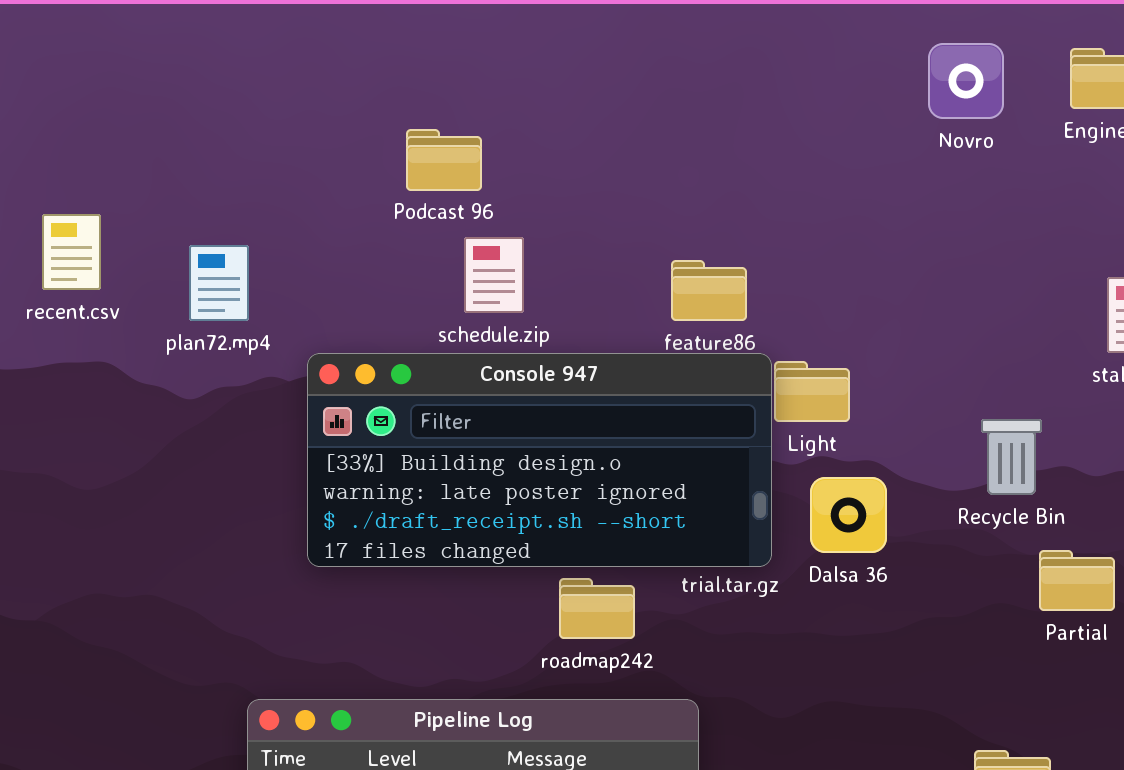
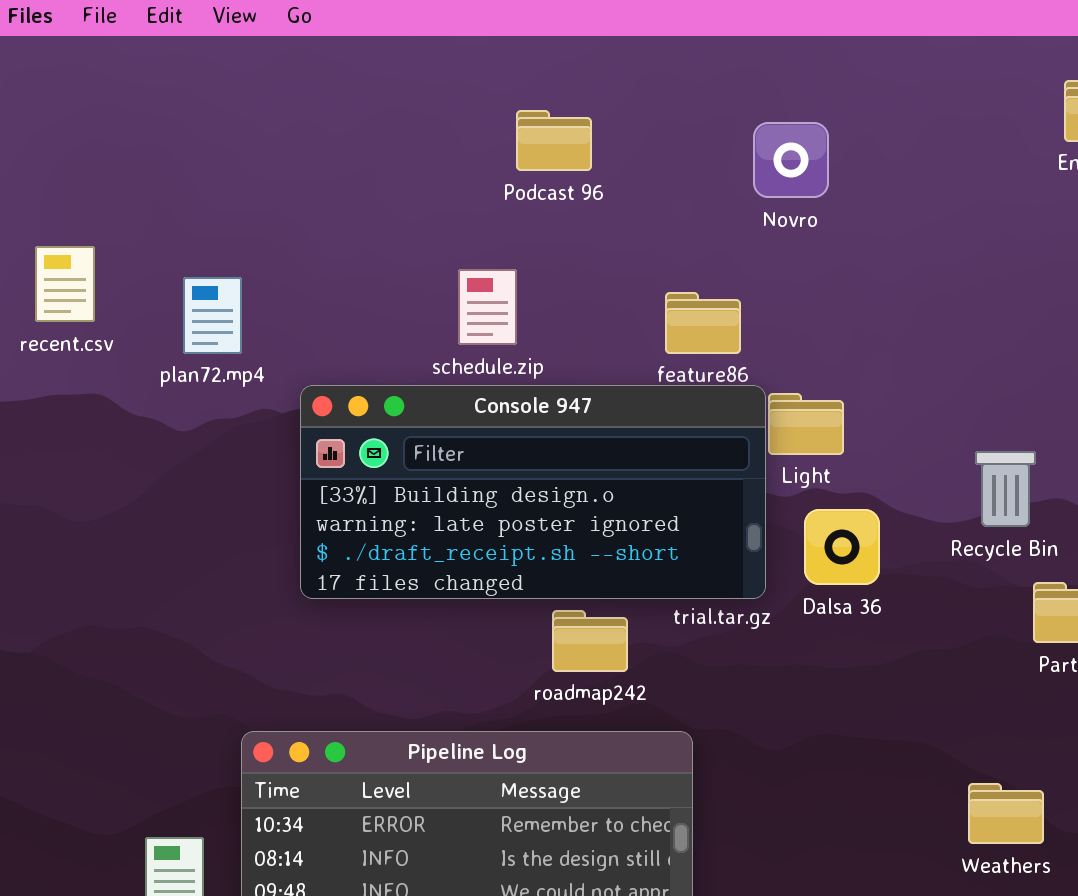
Novro: [928,43,1004,119] -> [753,122,829,198], moved
Podcast 96: [406,129,482,191] -> [516,110,592,171], moved

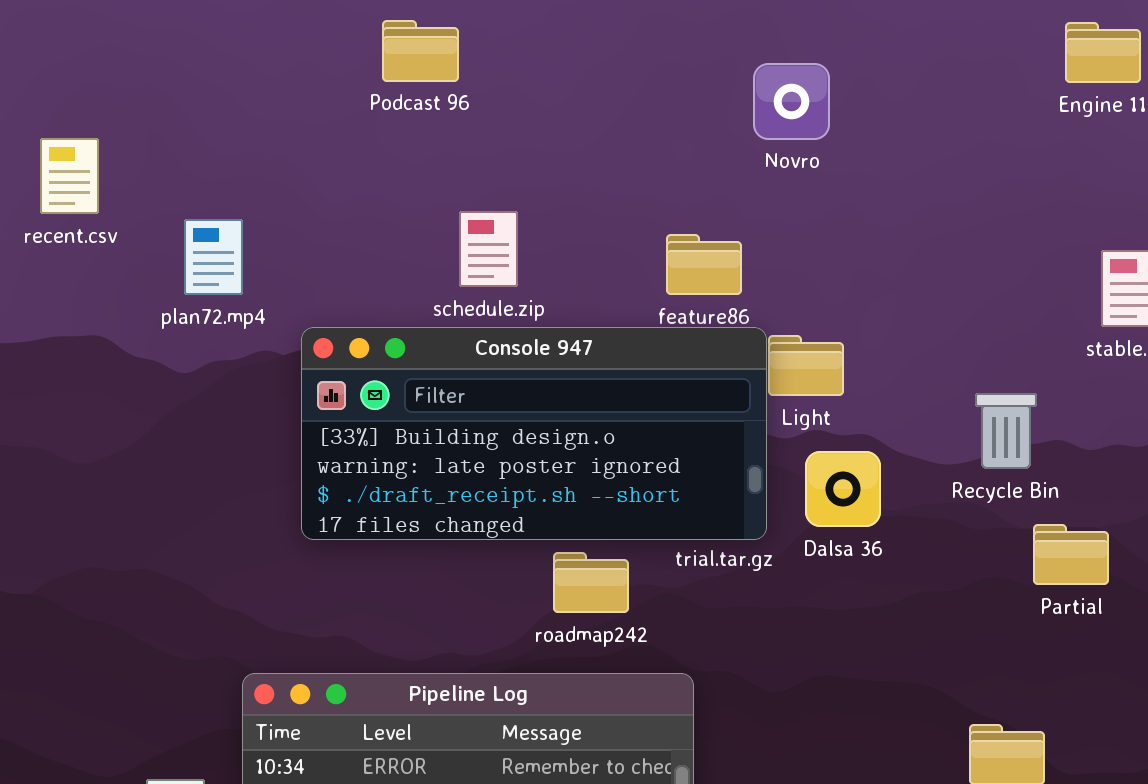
Podcast 96: [516,110,592,171] -> [382,20,459,82], moved
recent.csv: [35,246,95,322] -> [40,138,99,214], moved

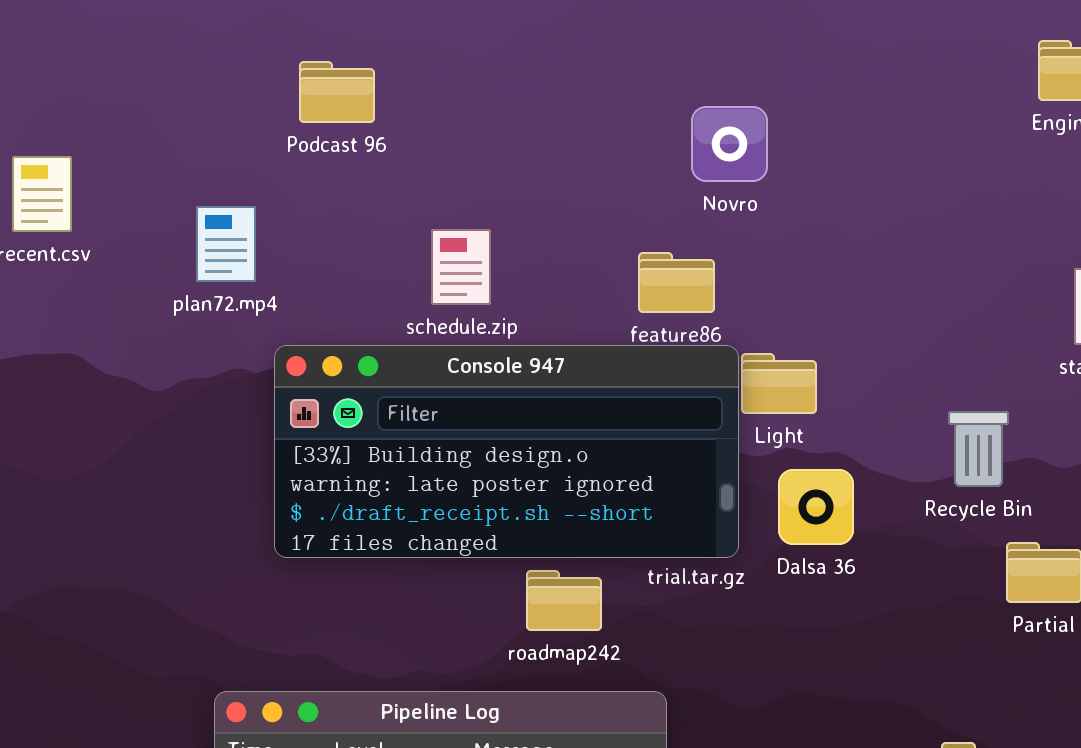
Podcast 96: [382,20,459,82] -> [299,61,375,123], moved
Novro: [753,63,830,140] -> [691,106,768,182], moved
plan72.mp4: [184,219,243,295] -> [196,206,256,282], moved

